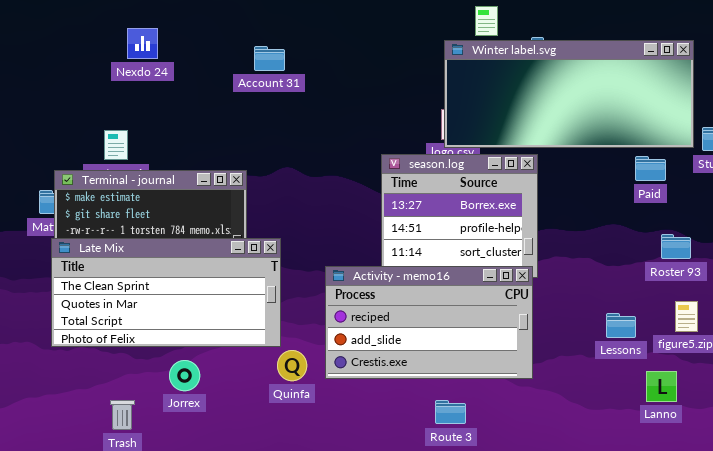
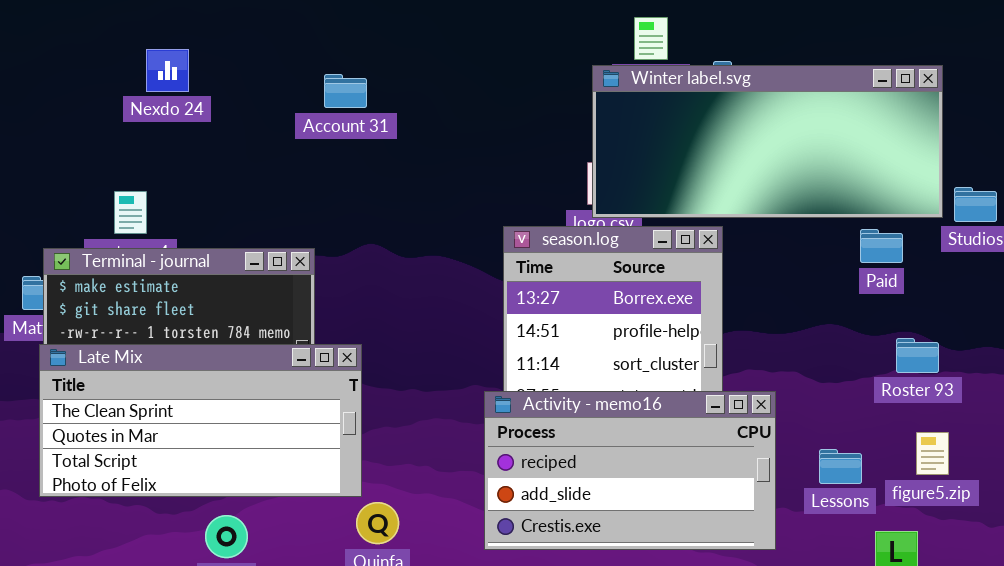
Activity - memo16: [325,266,533,379] -> [484,391,776,550], moved

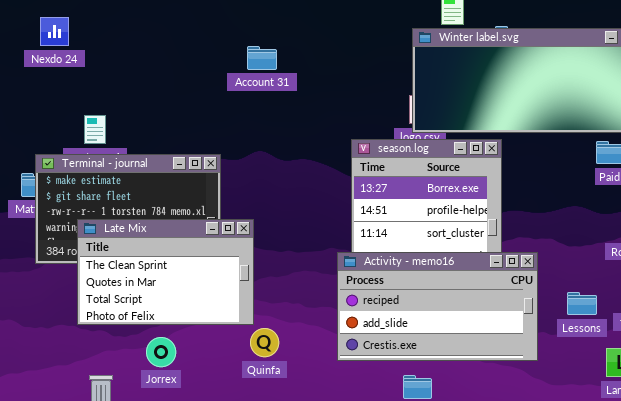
Nexdo 24: [146,49,189,92] -> [40,17,69,46], moved
Account 31: [324,74,367,108] -> [247,46,277,70], moved
Late Mix: [39,344,362,497] -> [77,219,254,325], resized

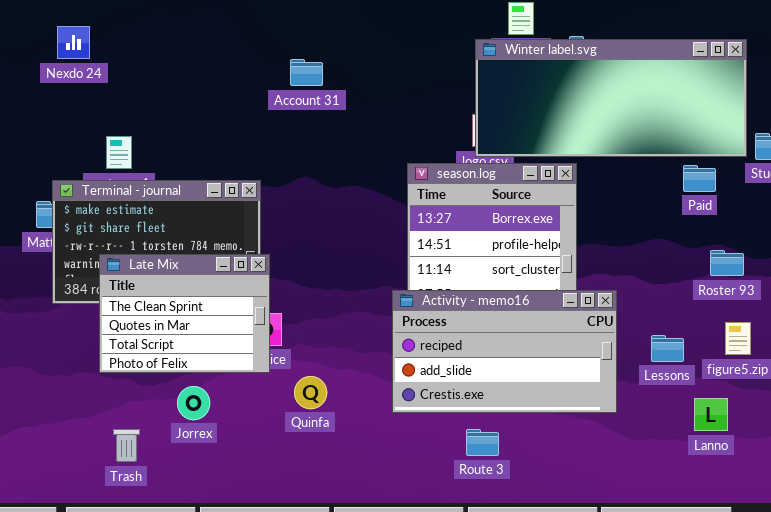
Late Mix: [77,219,254,325] -> [99,254,270,373], resized

